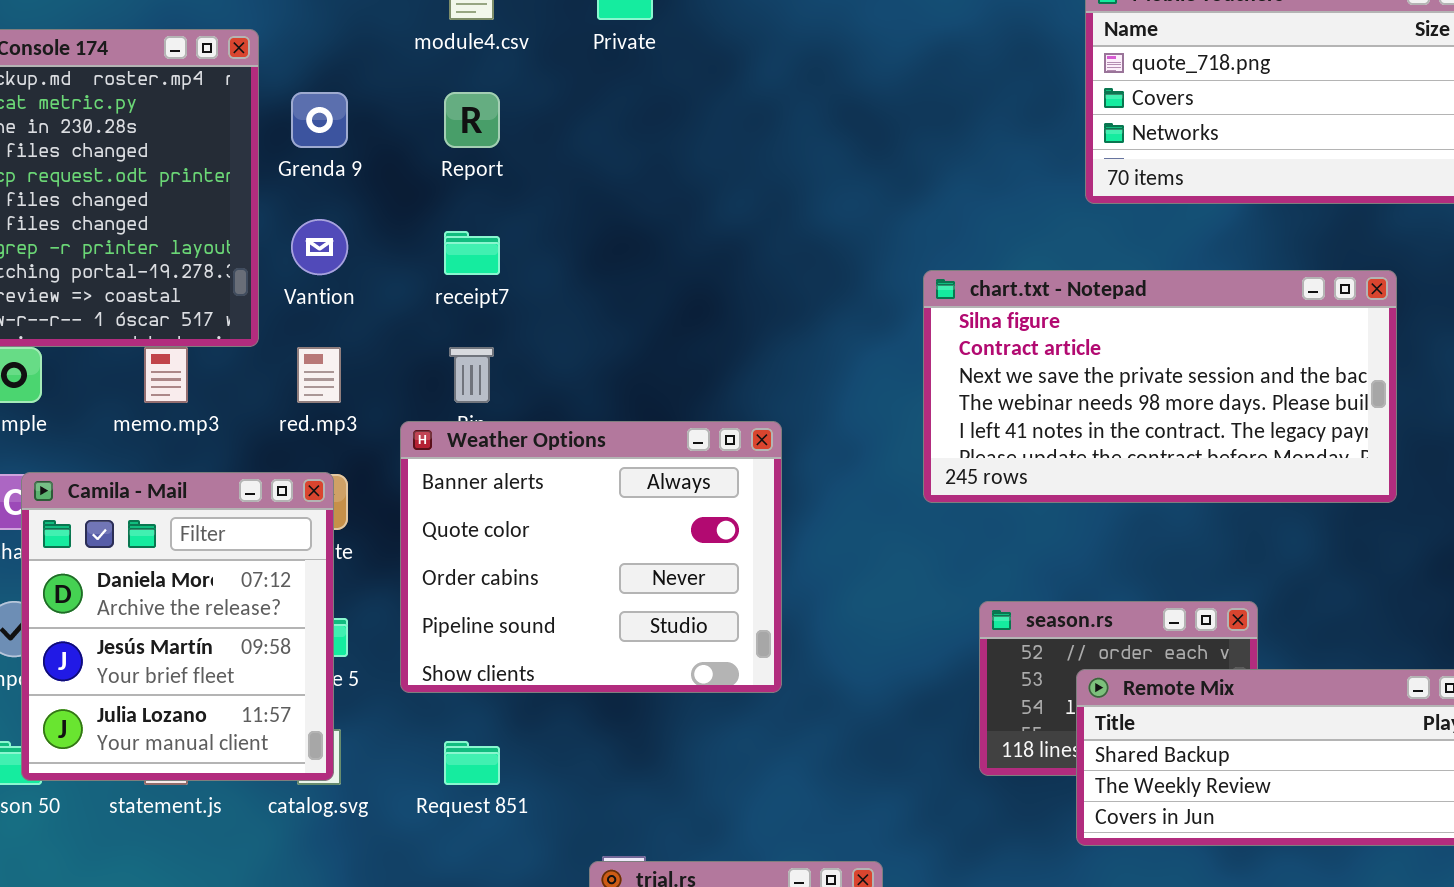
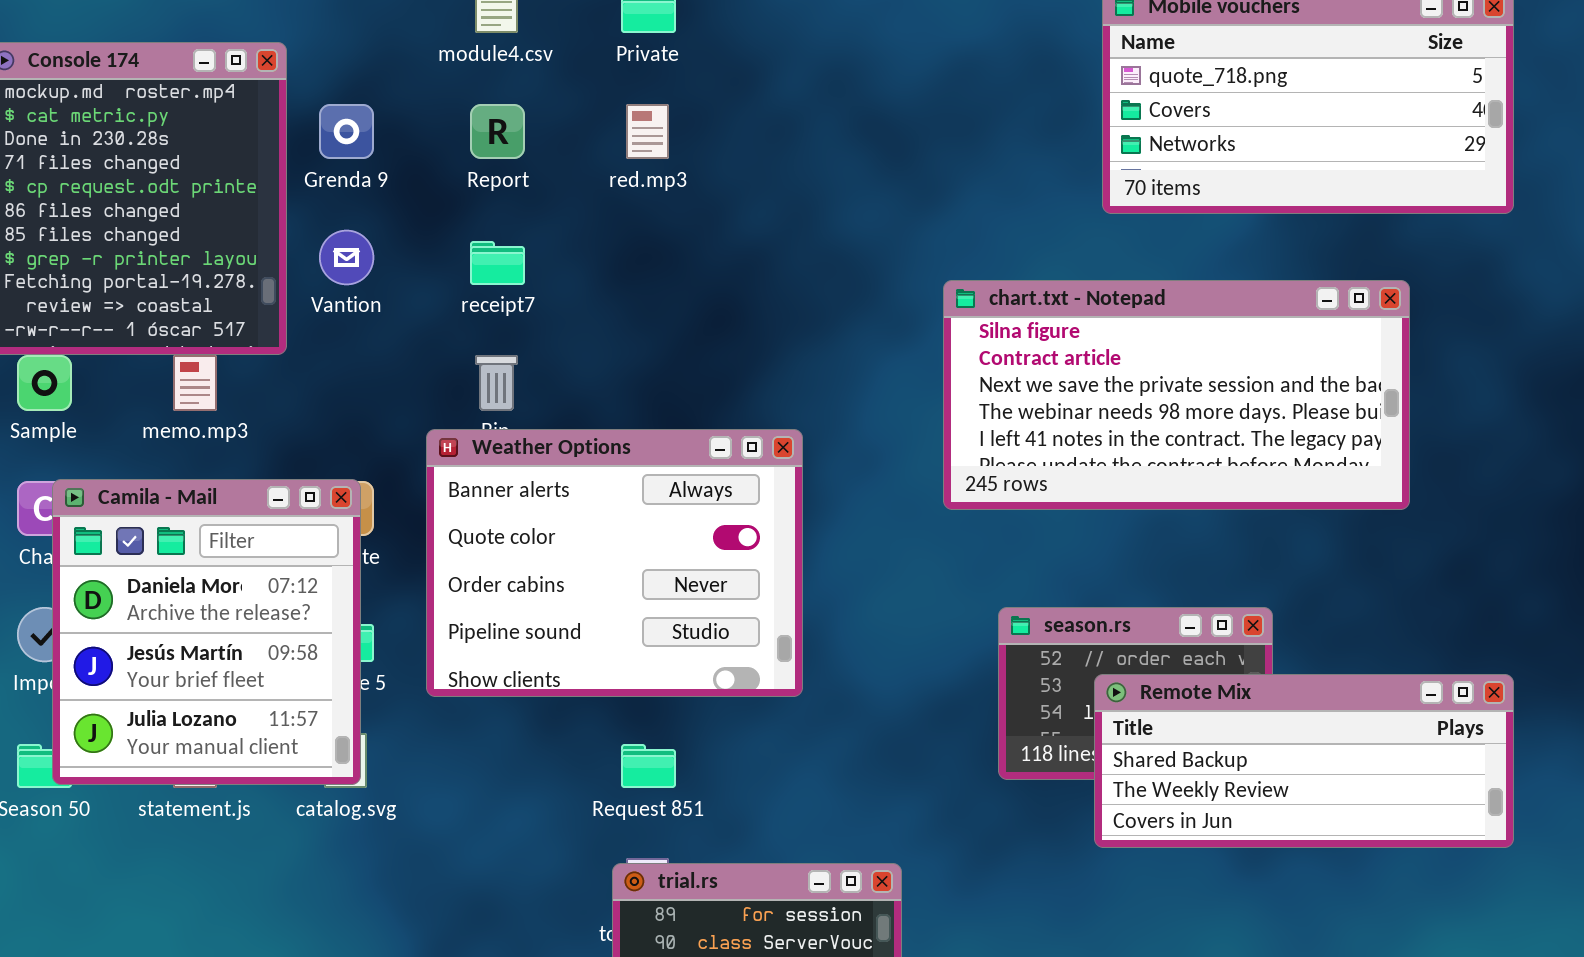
red.mp3: [297,347,341,403] -> [626,104,669,159], moved
Request 851: [444,741,500,785] -> [621,744,676,788], moved

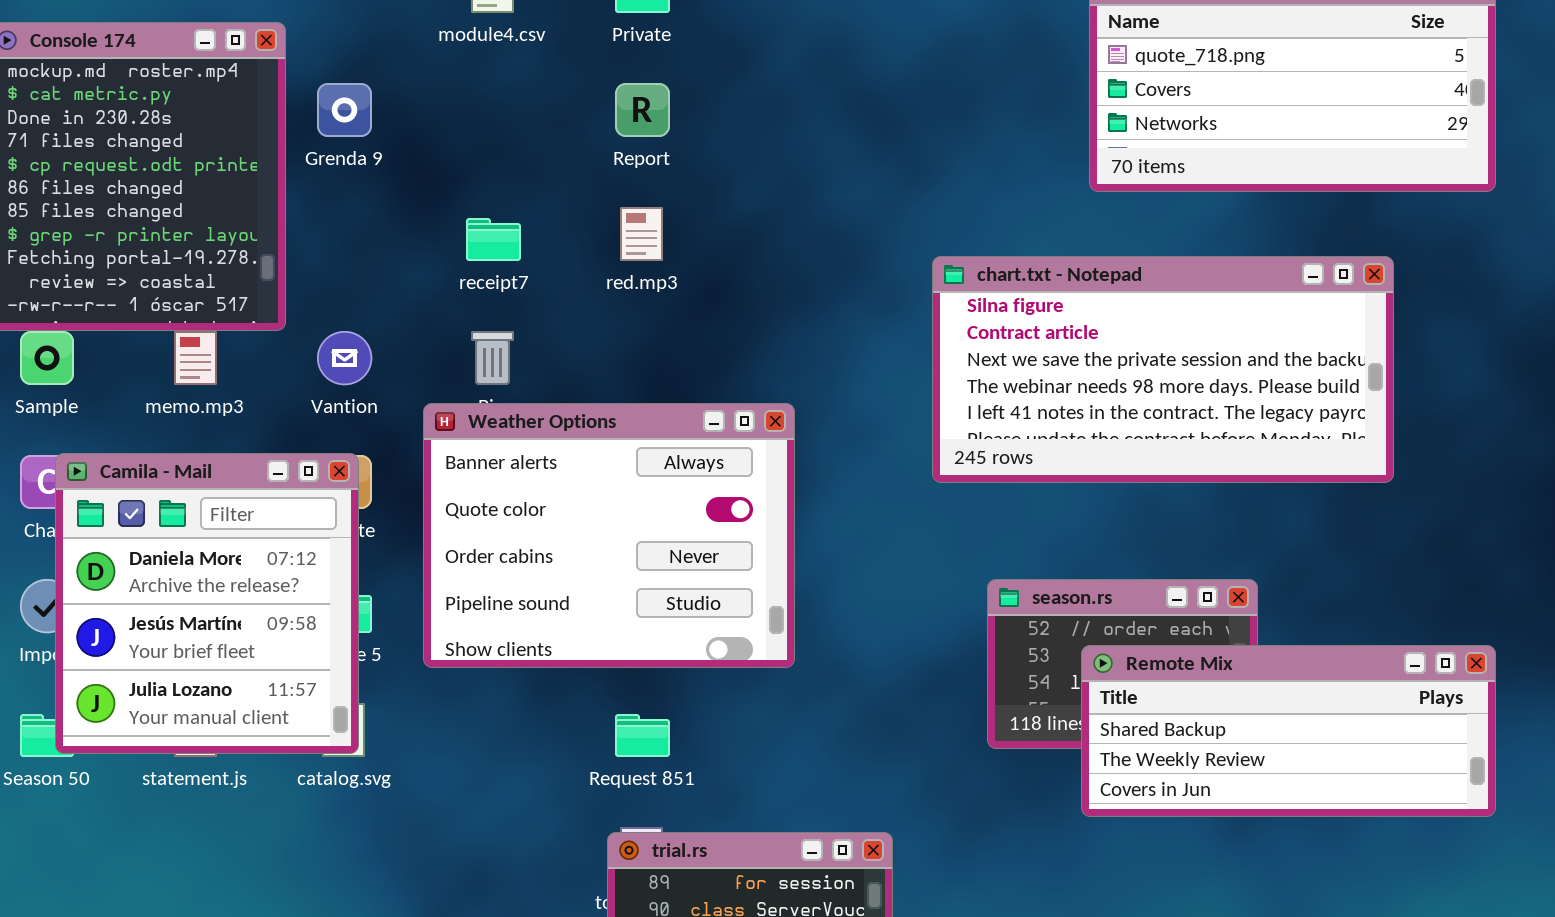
Report: [470,104,525,159] -> [615,83,670,137], moved
red.mp3: [626,104,669,159] -> [620,207,663,261], moved
Vantion: [319,230,374,285] -> [317,331,372,385], moved

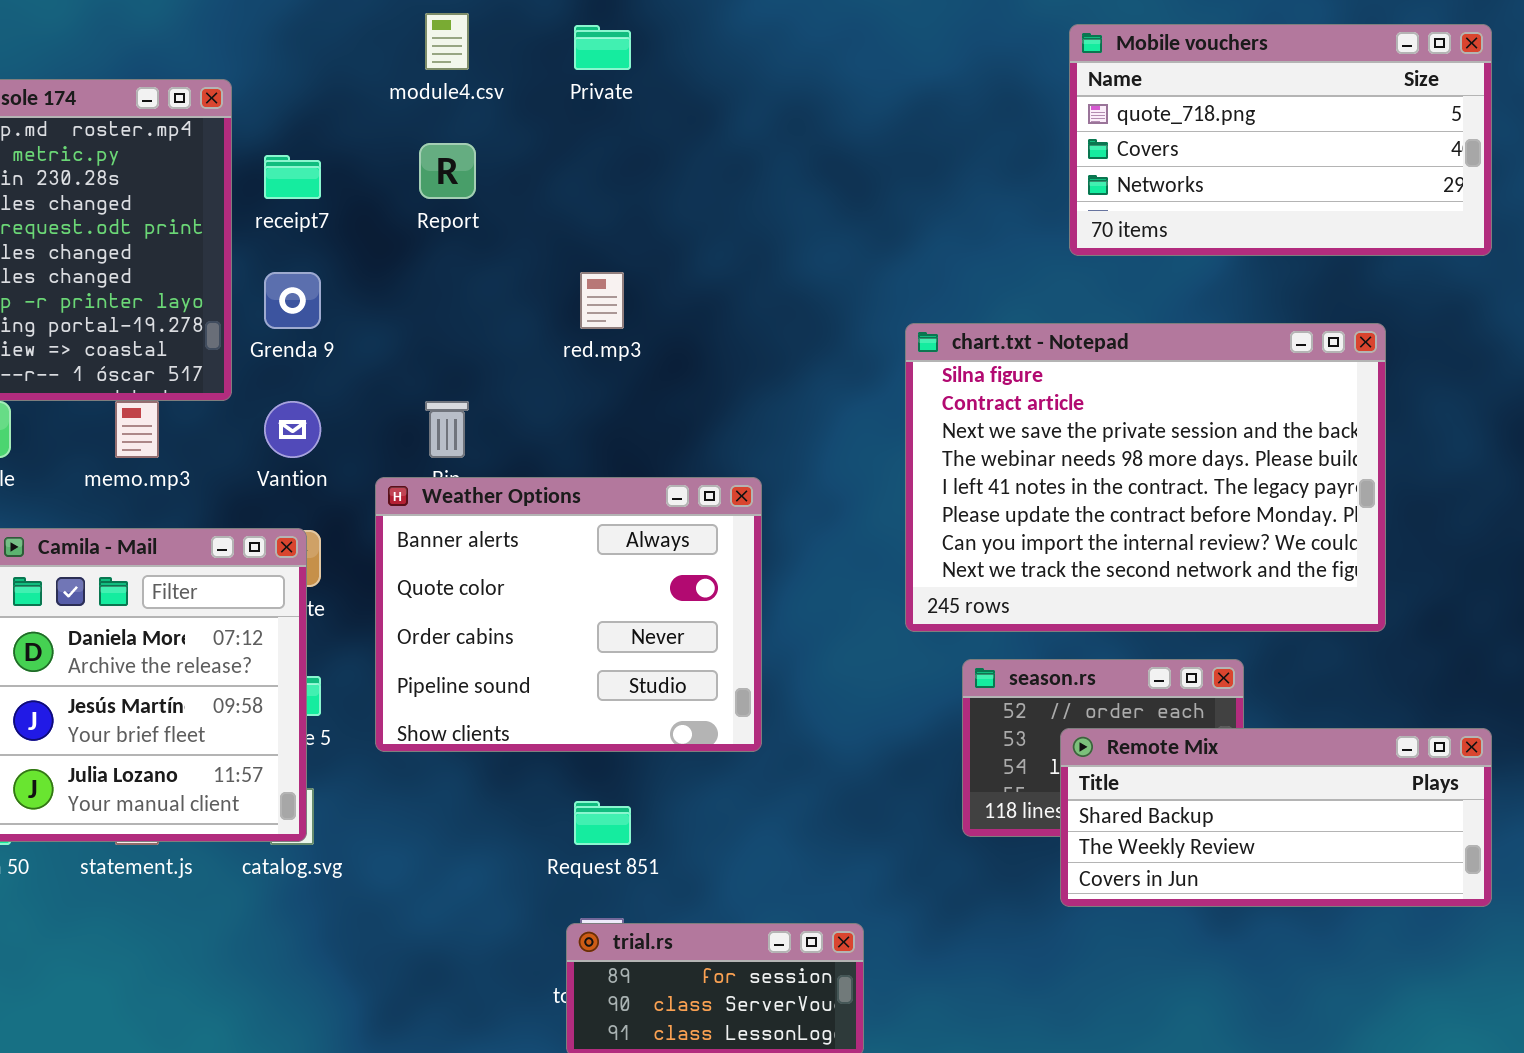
Grenda 9: [317,83,372,137] -> [264,272,321,329], moved
Report: [615,83,670,137] -> [419,143,476,199], moved
receipt7: [466,218,521,261] -> [264,155,321,199], moved
chart.txt - Notepad: [932,256,1394,483] -> [905,323,1386,632], resized

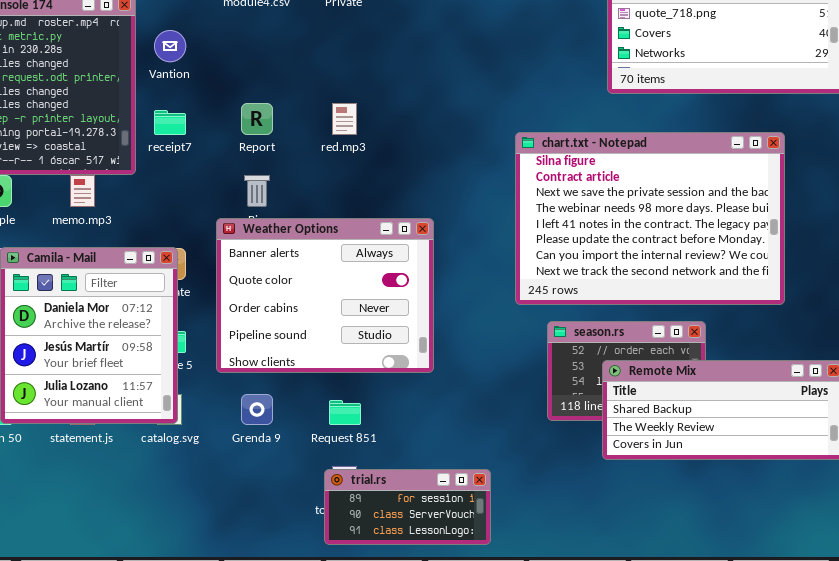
Report: [419,143,476,199] -> [241,103,273,135], moved
receipt7: [264,155,321,199] -> [154,110,186,135], moved
Grenda 9: [264,272,321,329] -> [241,394,273,425], moved
Vantion: [264,401,321,458] -> [154,30,186,62], moved

